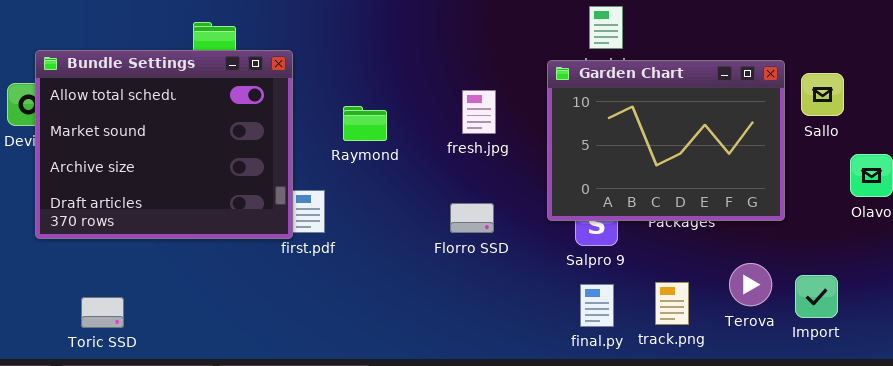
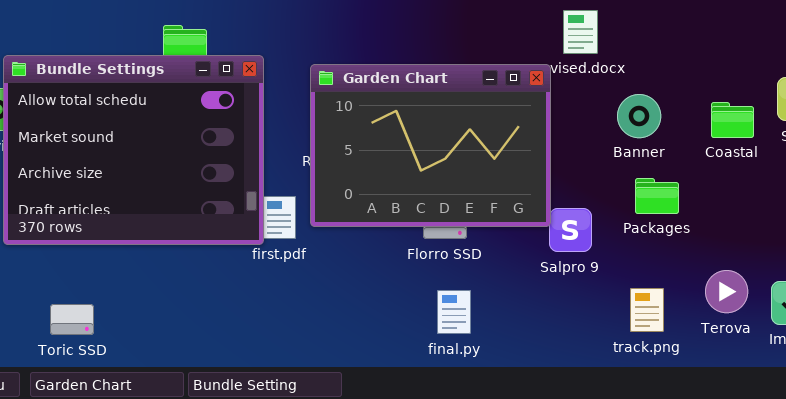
Garden Chart: [547,60,785,221] -> [310,64,551,227], moved
final.py: [580,284,614,327] -> [437,290,471,334], moved

